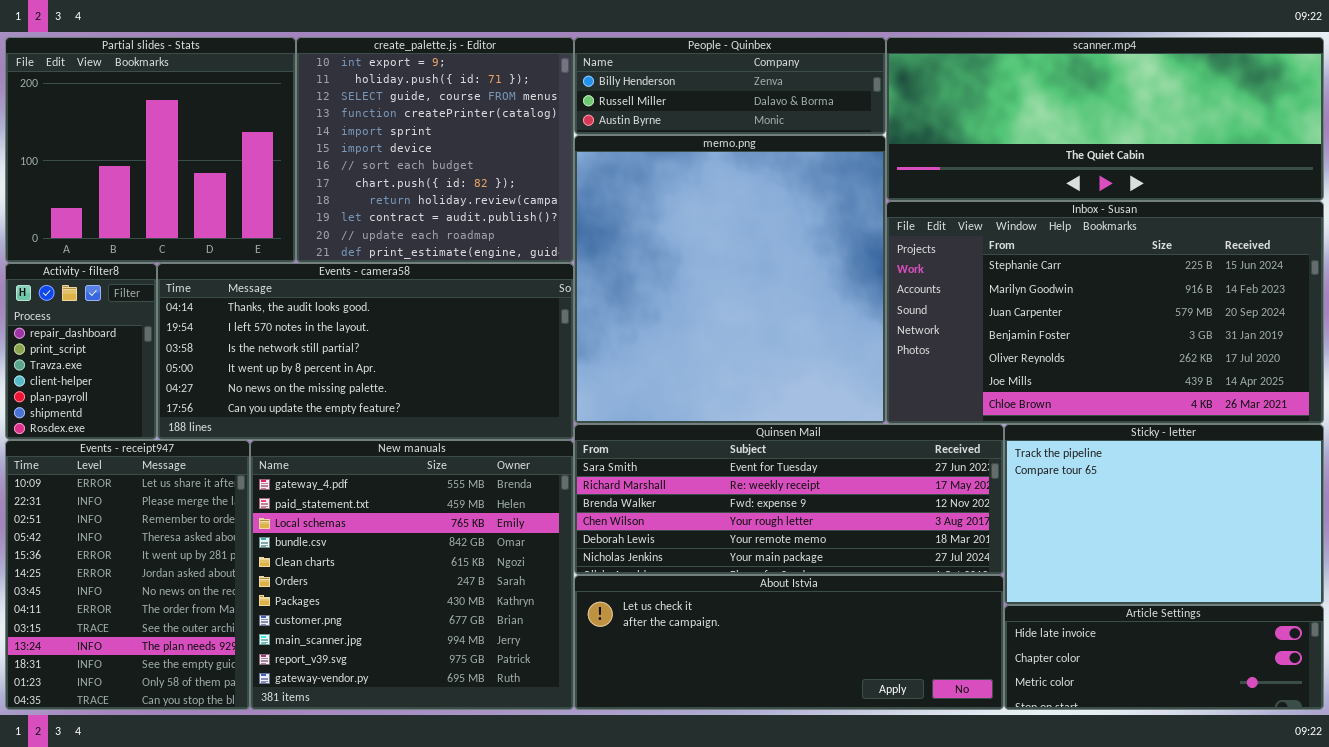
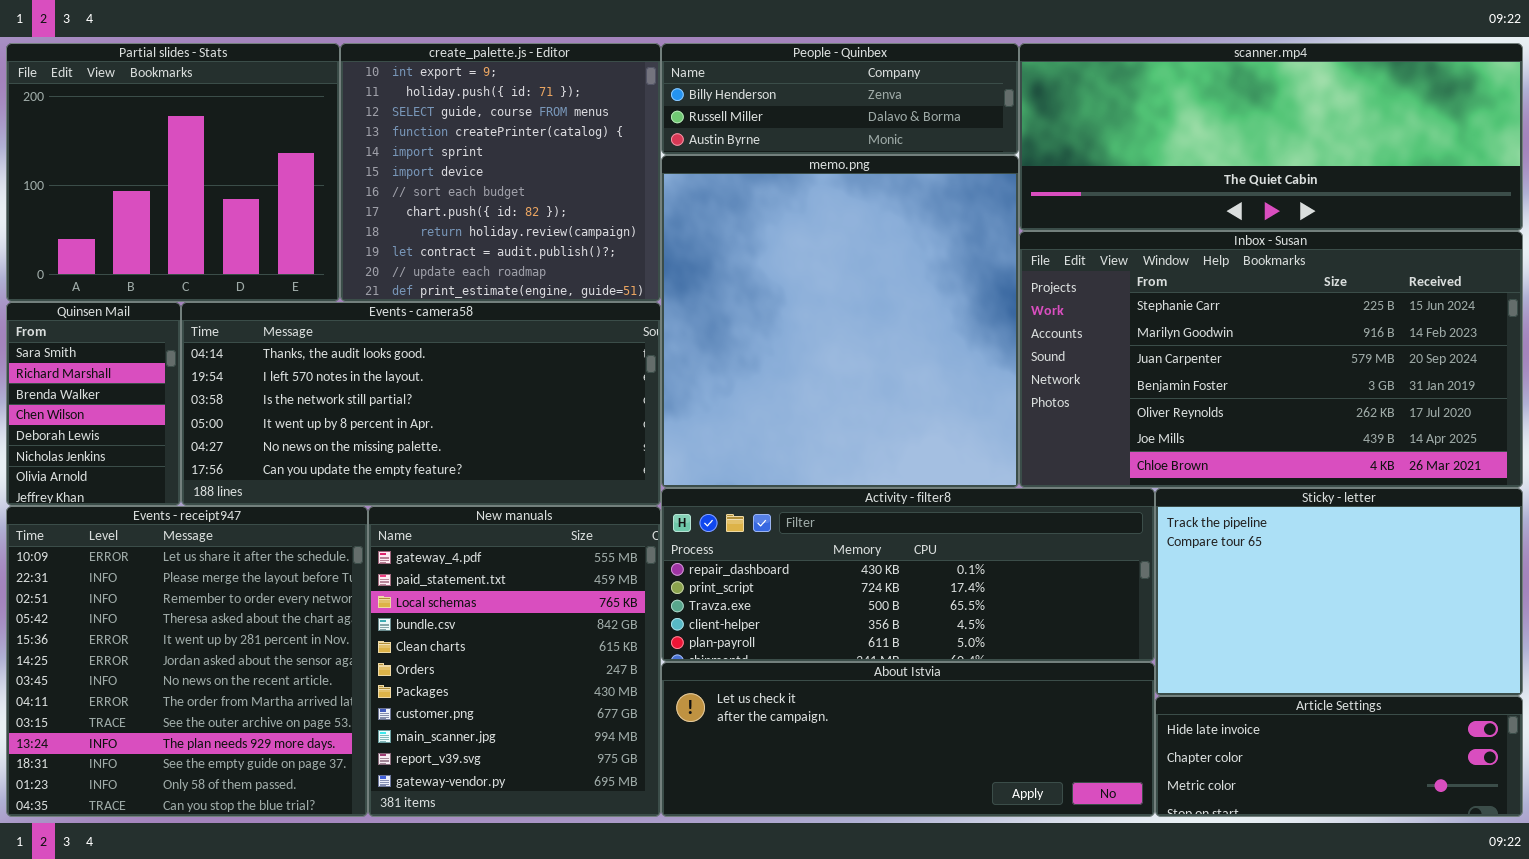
Activity - filter8: [5,263,157,440] -> [661,488,1155,662], moved, resized
Quinsen Mail: [574,424,1004,575] -> [6,302,181,506], moved, resized
Events - receipt947: [5,440,250,710] -> [6,506,368,817], resized
New manuals: [250,440,574,710] -> [368,506,661,817], resized

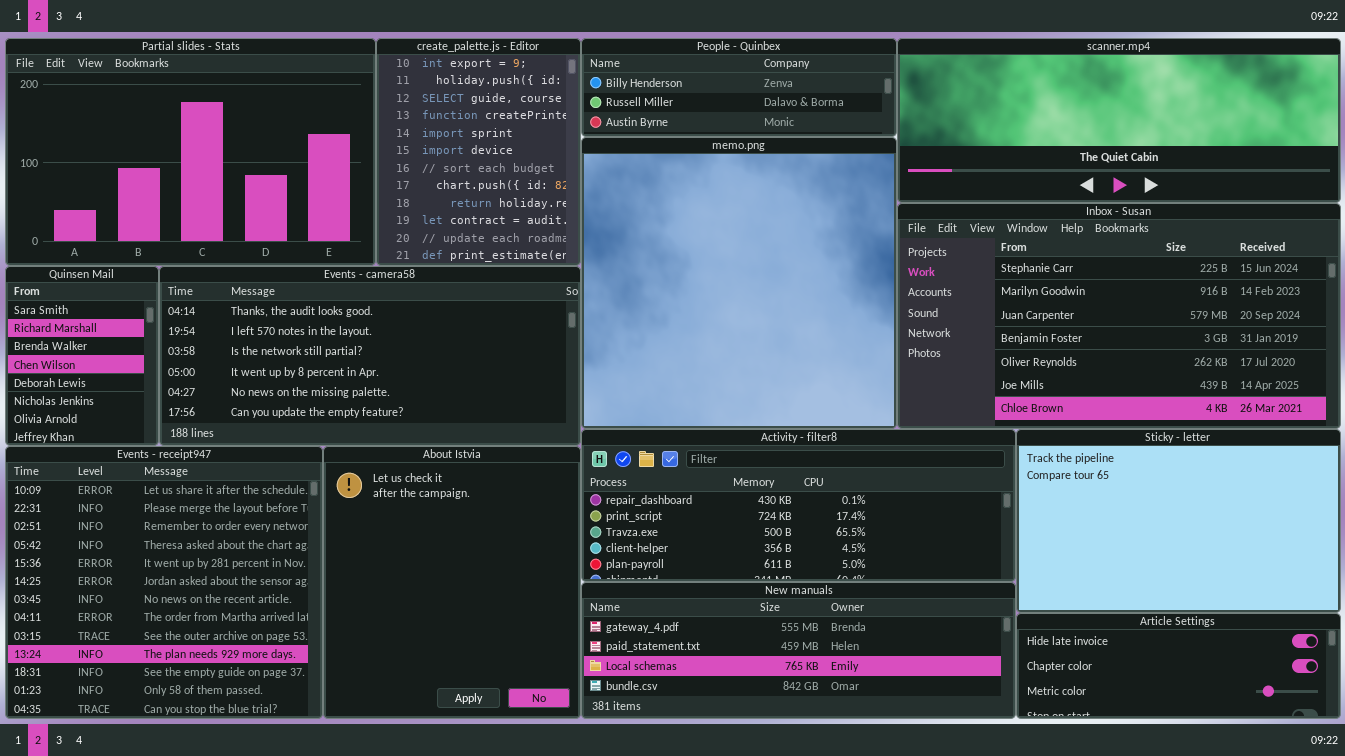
Partial slides - Stats: [6,43,340,302] -> [5,38,376,266], resized
create_palette.js - Editor: [340,43,661,302] -> [376,38,581,266], resized
New manuals: [368,506,661,817] -> [581,582,1016,719], moved, resized
About Istvia: [661,662,1155,817] -> [323,446,581,719], moved, resized

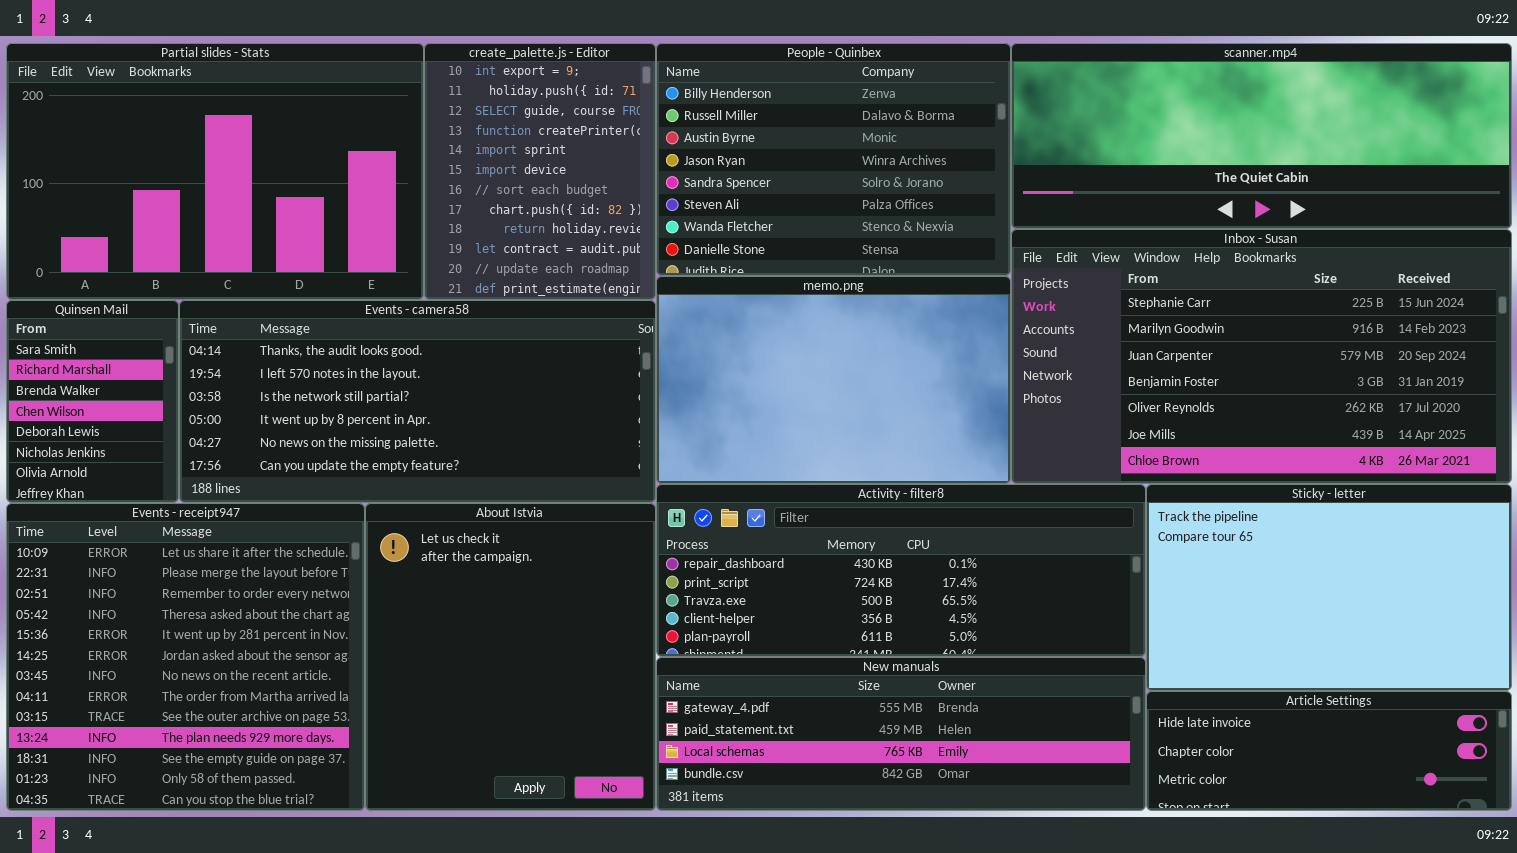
People - Quinbex: [581,38,897,137] -> [656,43,1011,276], resized
memo.png: [581,137,897,429] -> [656,276,1011,484], resized

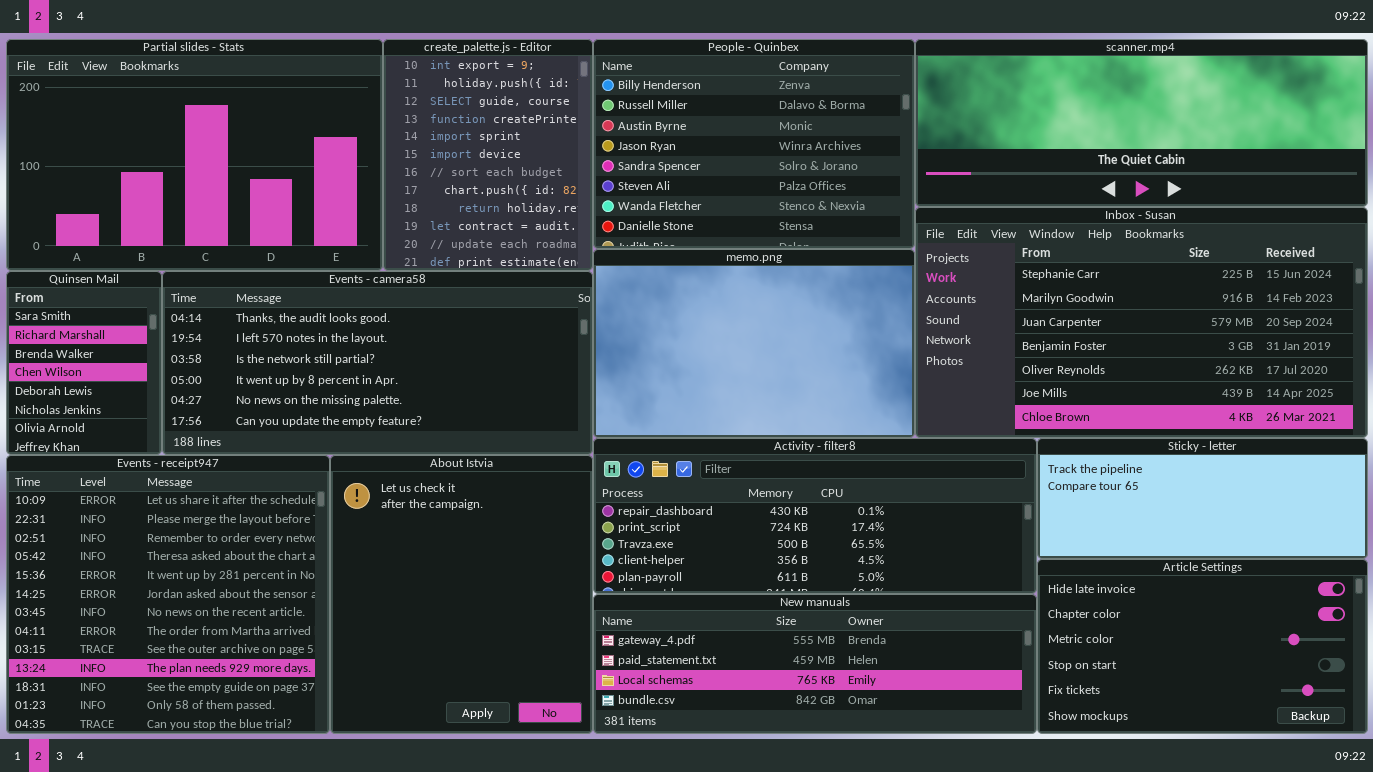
Sticky - letter: [1146,484,1512,691] -> [1037,438,1368,559], resized
Article Settings: [1146,691,1512,811] -> [1037,559,1368,734], resized

